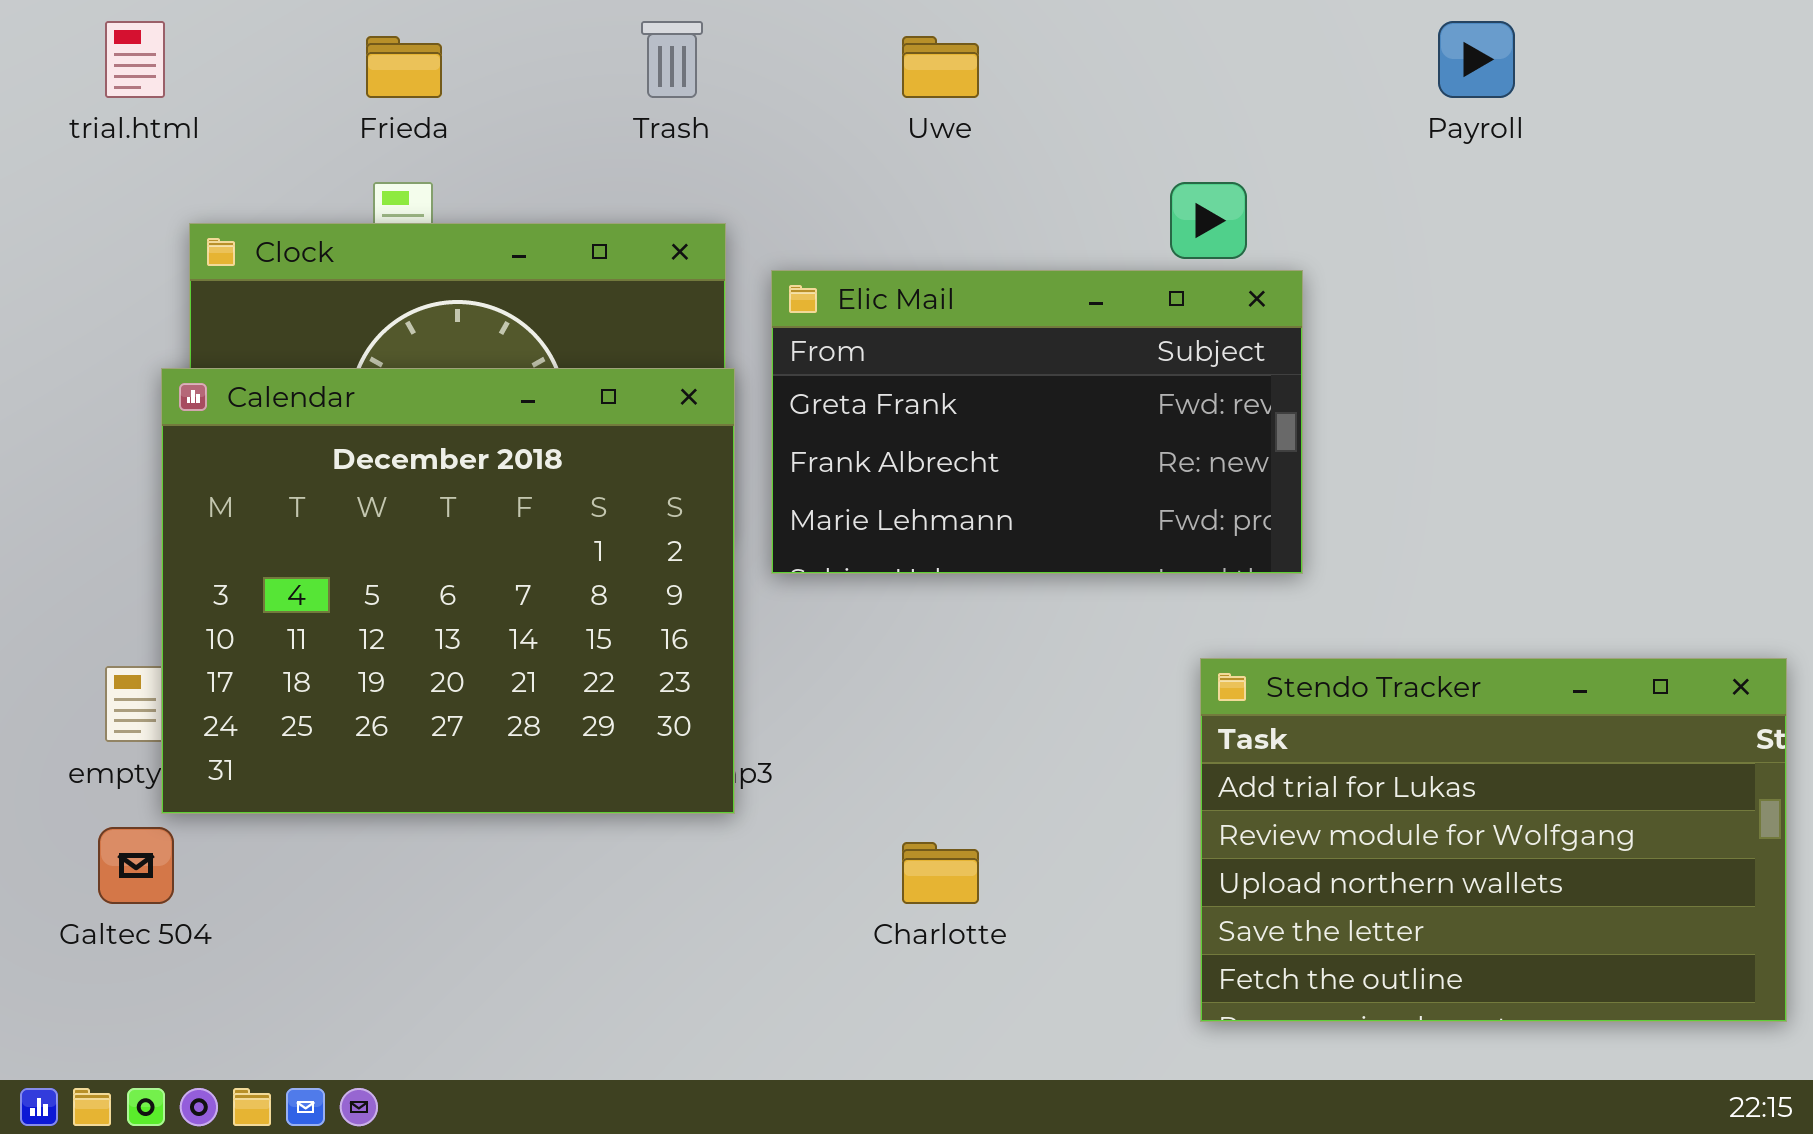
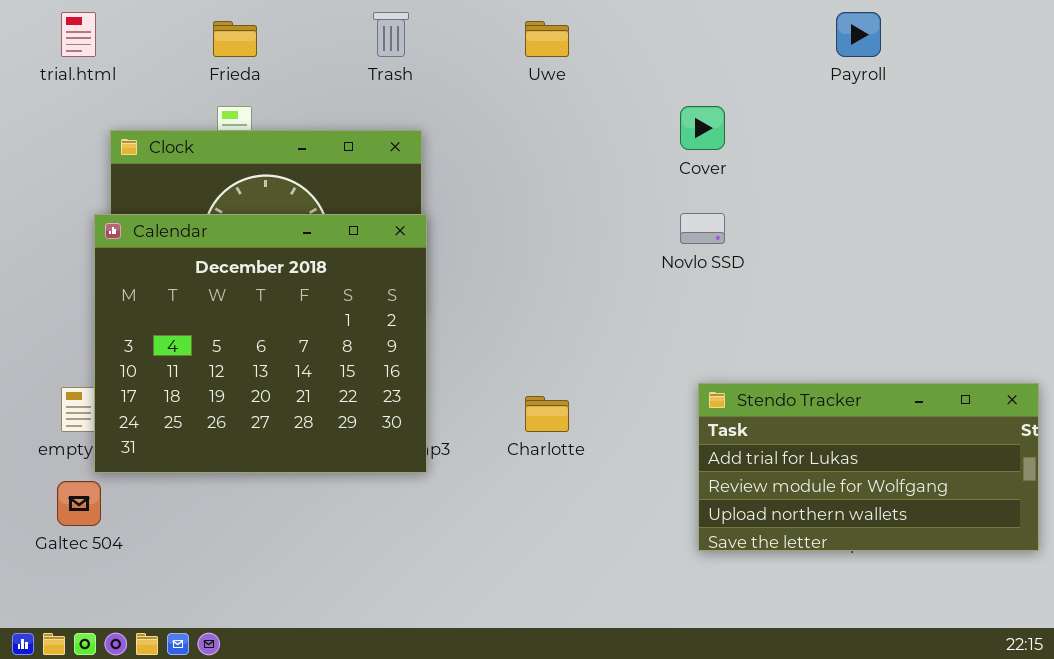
Elic Mail: [771,270,1303,574] -> none, closed
Stendo Tracker: [1200,658,1787,1022] -> [698,383,1039,551], resized
Charlotte: [902,842,979,904] -> [525,396,569,432], moved

